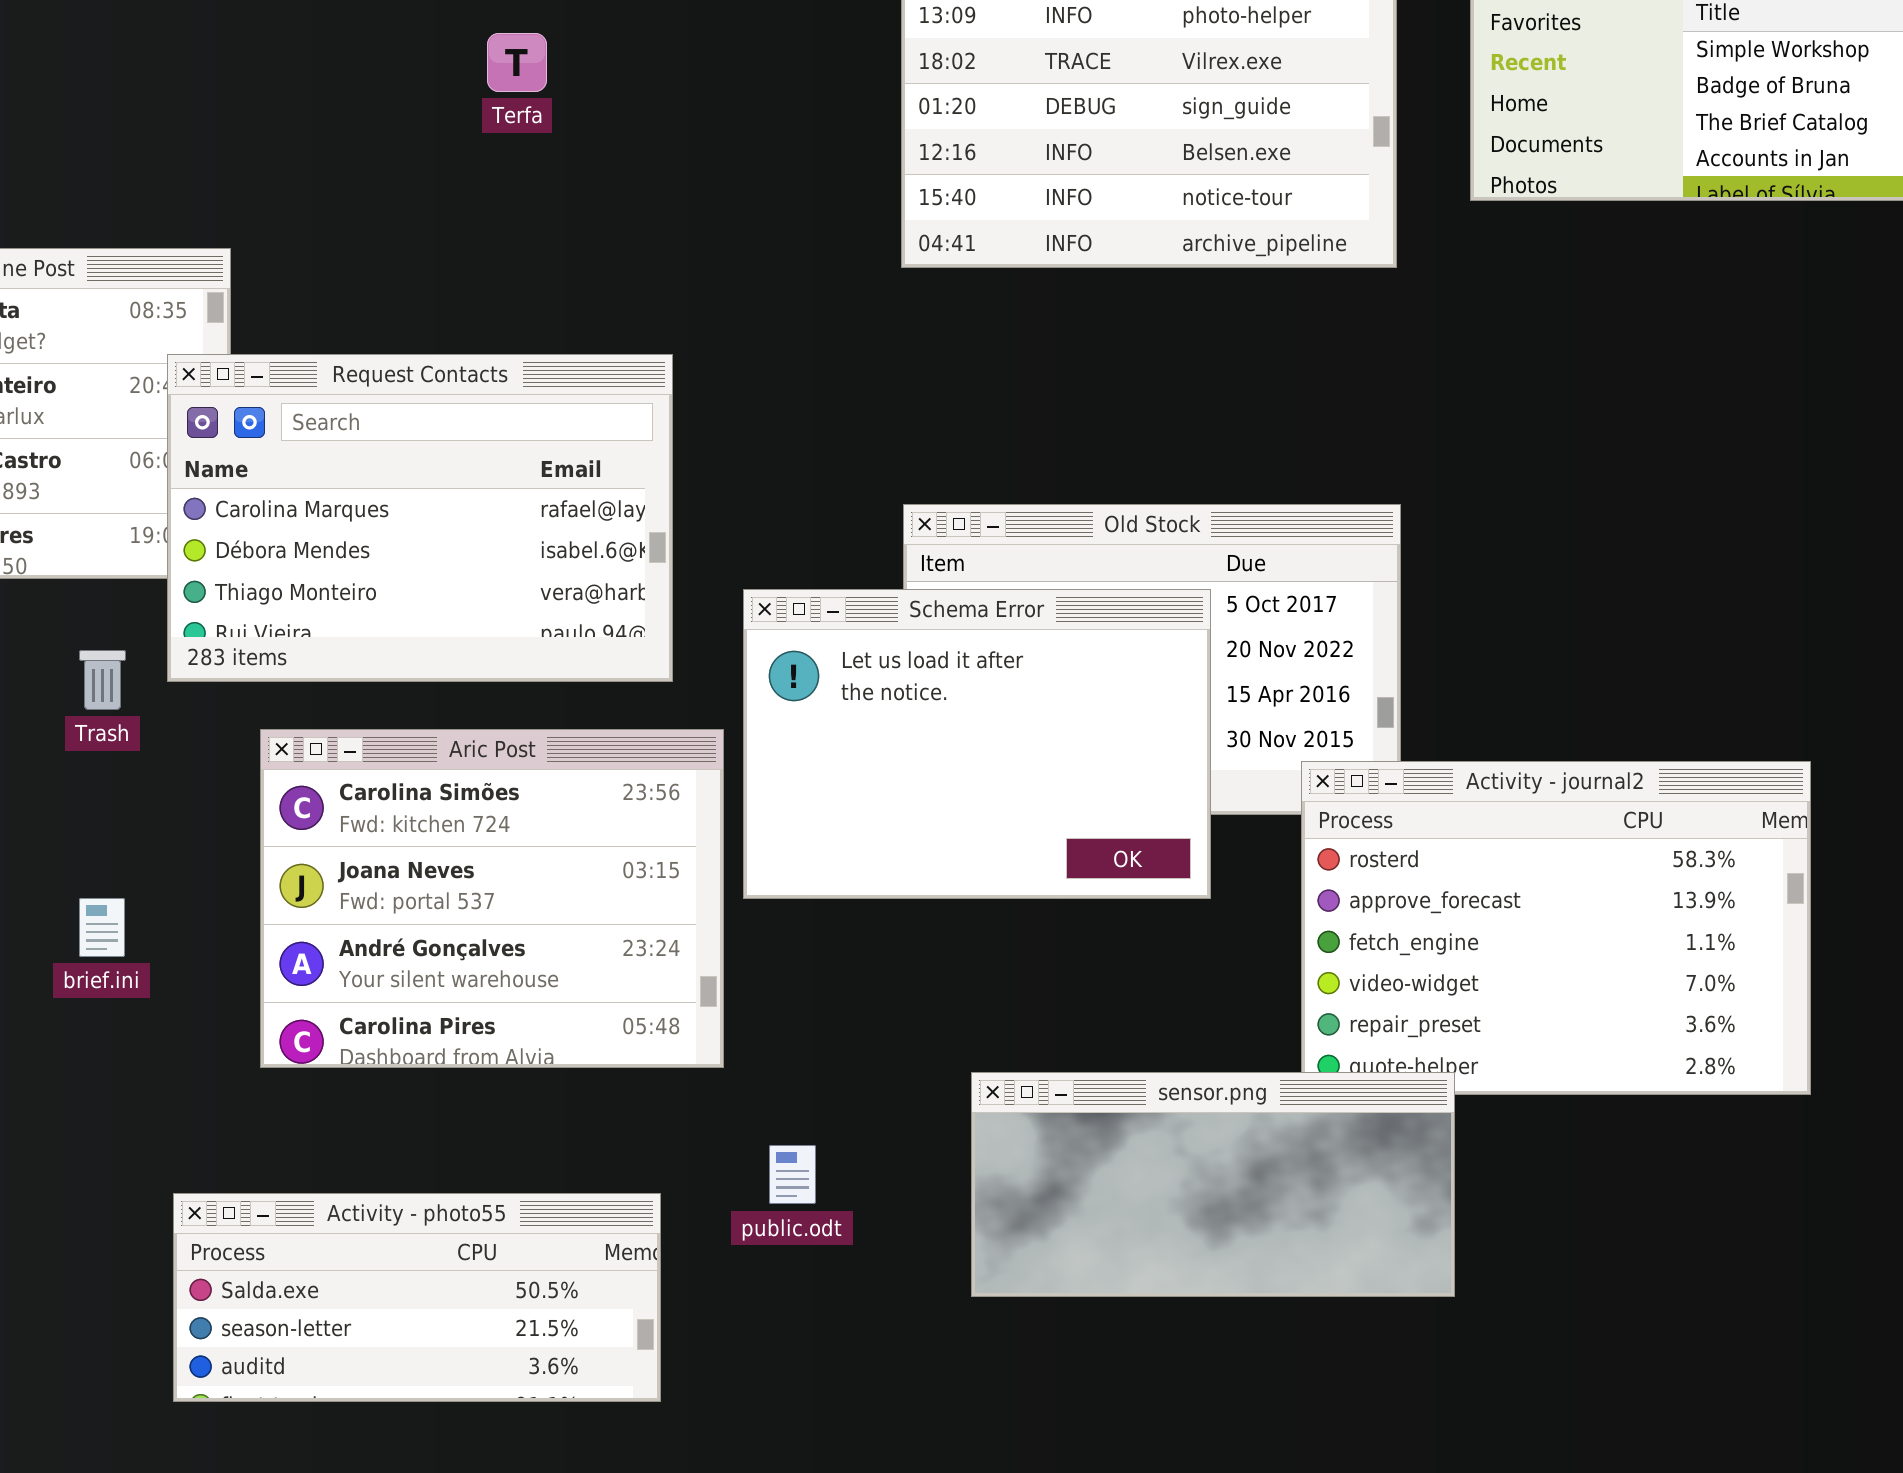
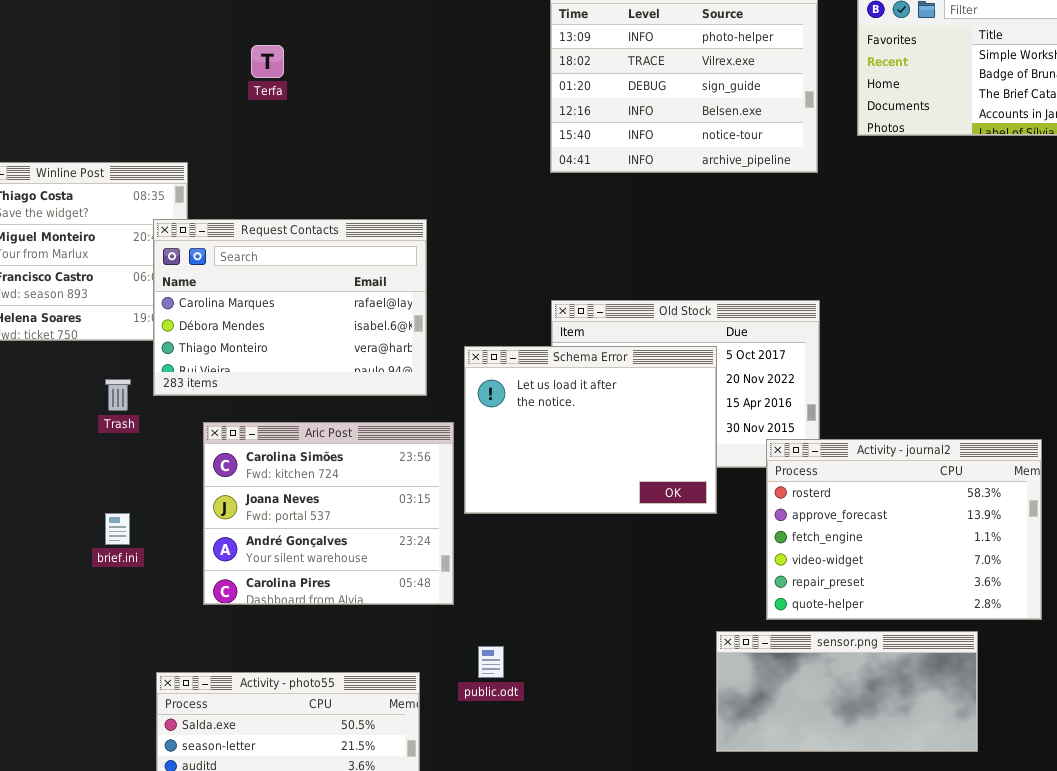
Terfa: [487,33,547,92] -> [251,45,284,78], moved
sensor.png: [971,1072,1455,1297] -> [716,631,978,752], moved

